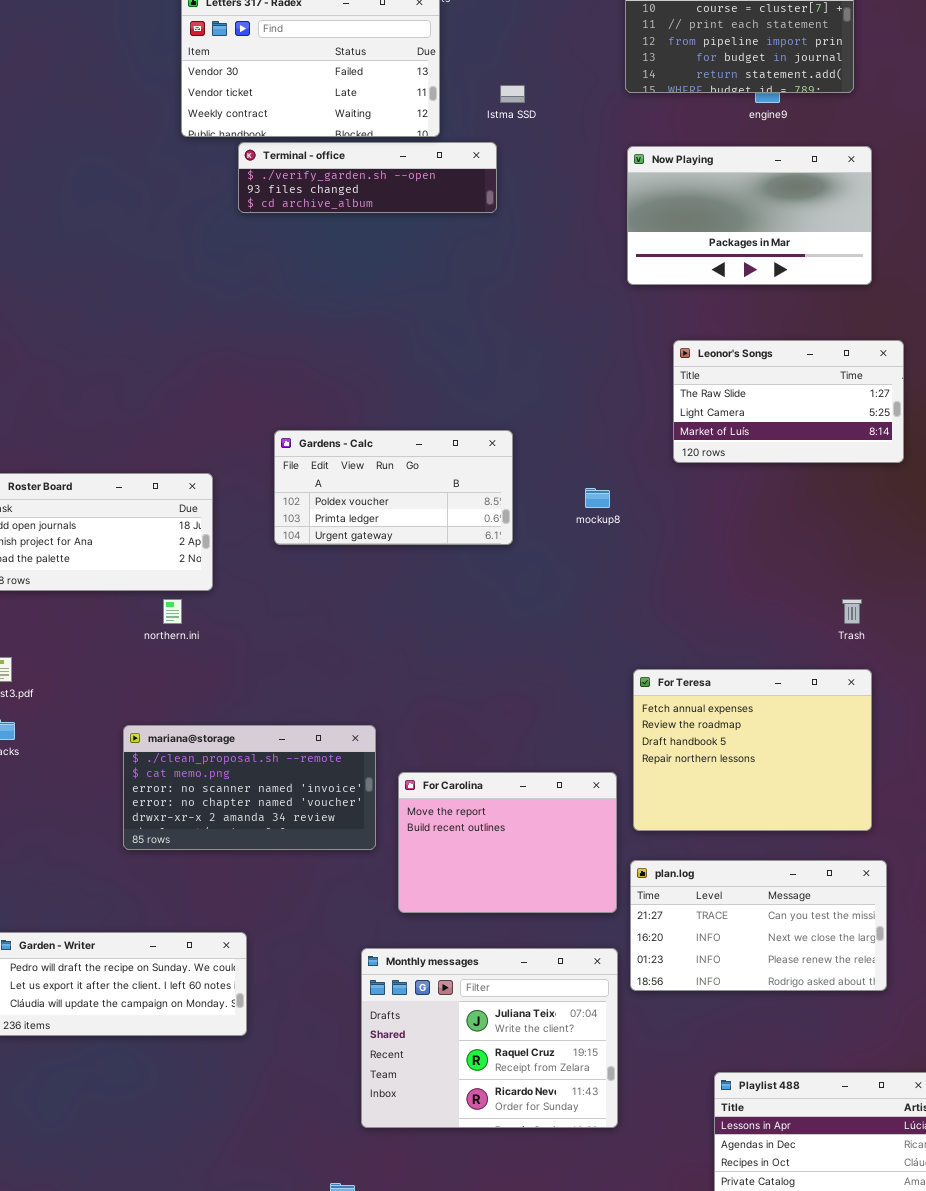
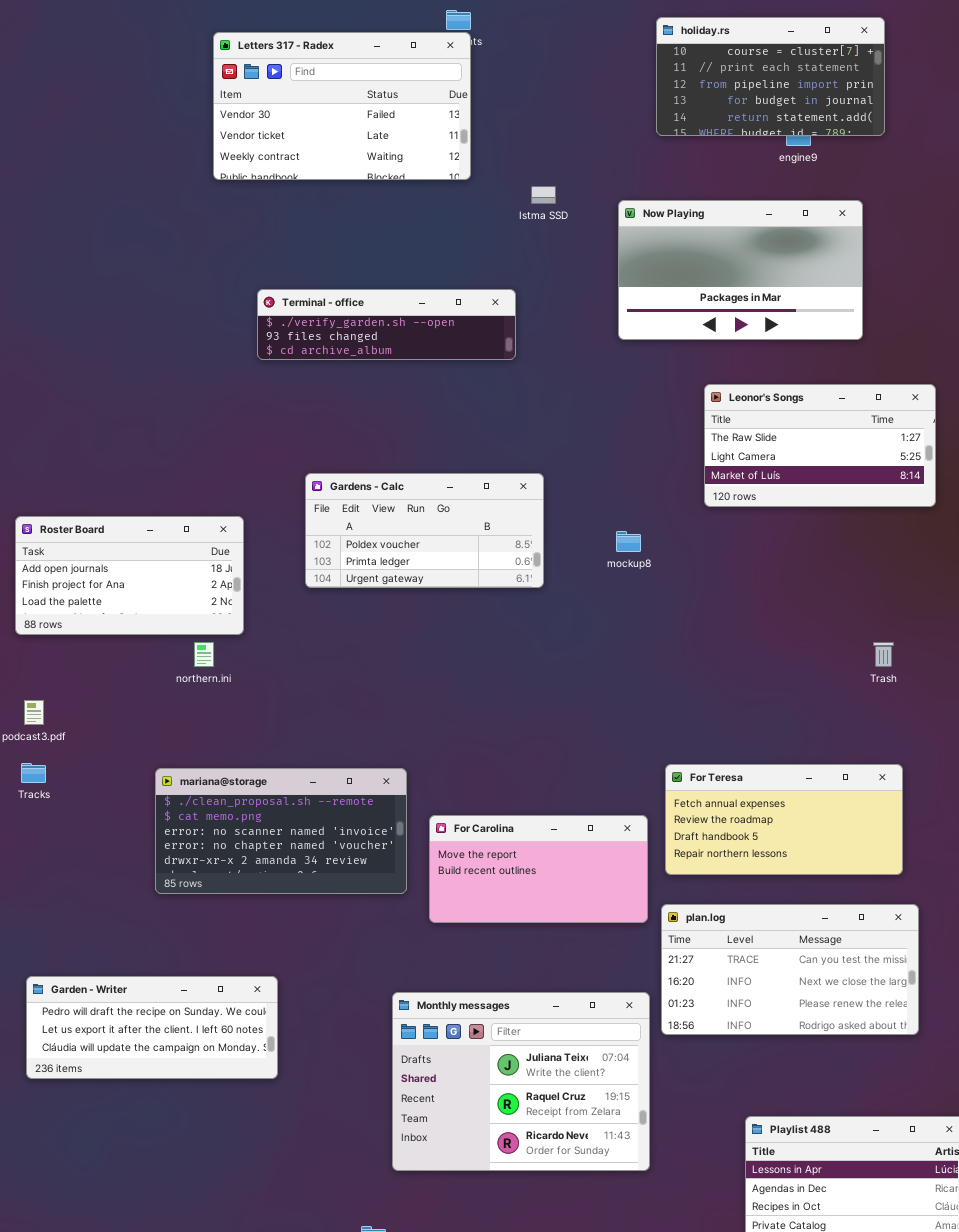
Istma SSD: [500,85,525,103] -> [531,186,556,204], moved
Terminal - office: [238,142,497,213] -> [257,289,516,360], moved
Now Playing: [627,146,872,285] -> [618,200,863,340], moved
For Teresa: [633,669,872,831] -> [665,764,903,875], resized
For Carolina: [398,772,617,913] -> [429,815,648,923], resized

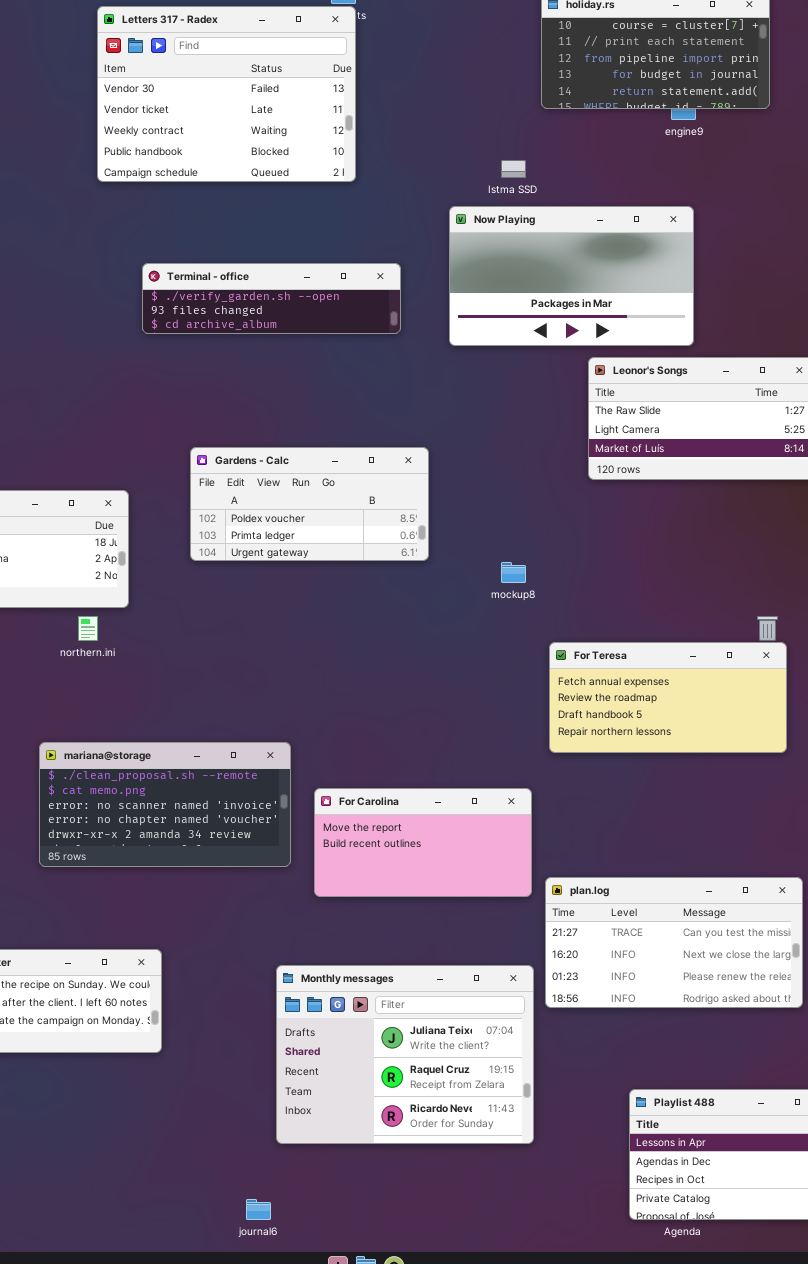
Letters 317 - Radex: [213,32,471,180] -> [97,6,356,182], resized
Istma SSD: [531,186,556,204] -> [501,160,526,178], moved
Now Playing: [618,200,863,340] -> [449,206,694,346], moved
mockup8: [616,531,641,552] -> [501,562,526,583], moved
For Teresa: [665,764,903,875] -> [549,642,787,753], moved

